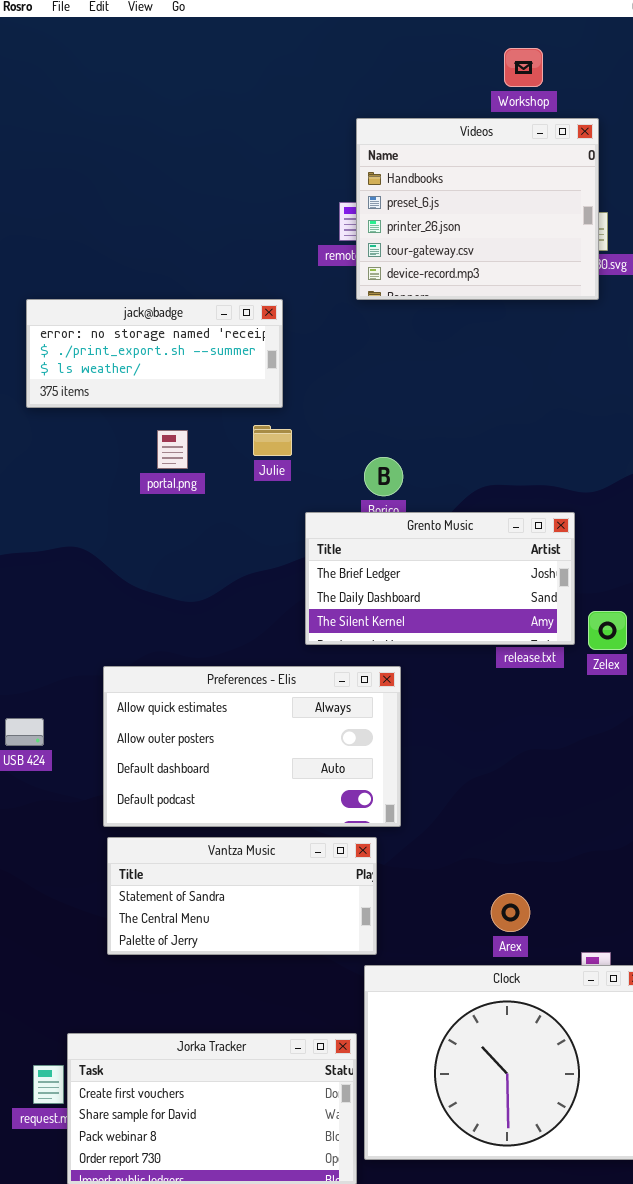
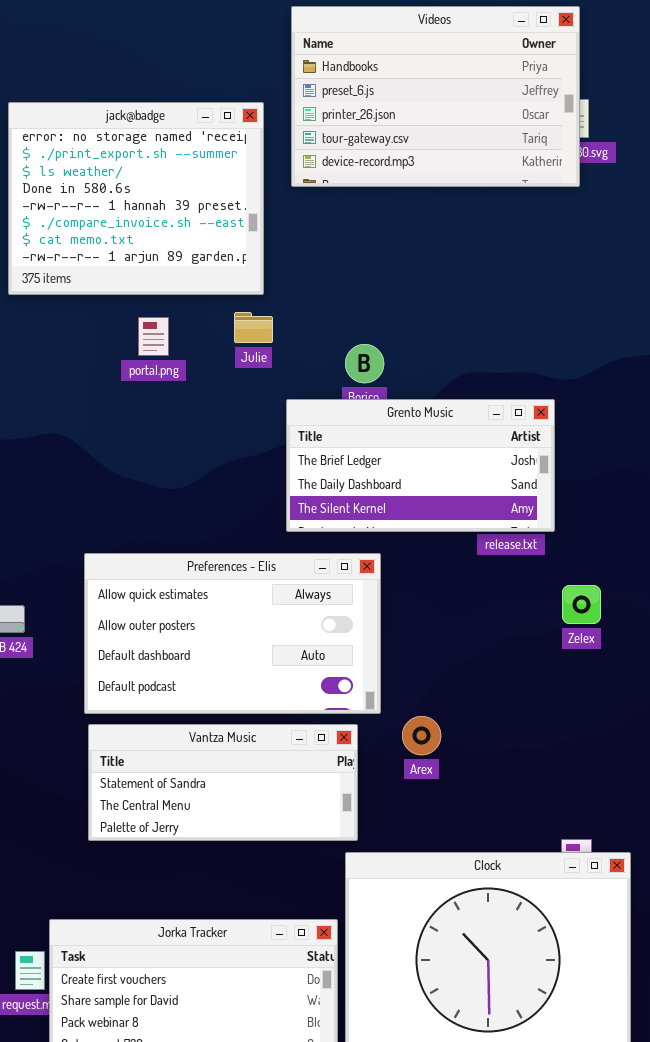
Videos: [356,118,599,300] -> [291,6,580,187], resized
jack@badge: [26,299,283,408] -> [8,102,264,295], resized
Zelex: [588,611,627,650] -> [562,585,601,624], moved
Arex: [491,893,530,932] -> [402,716,441,755], moved

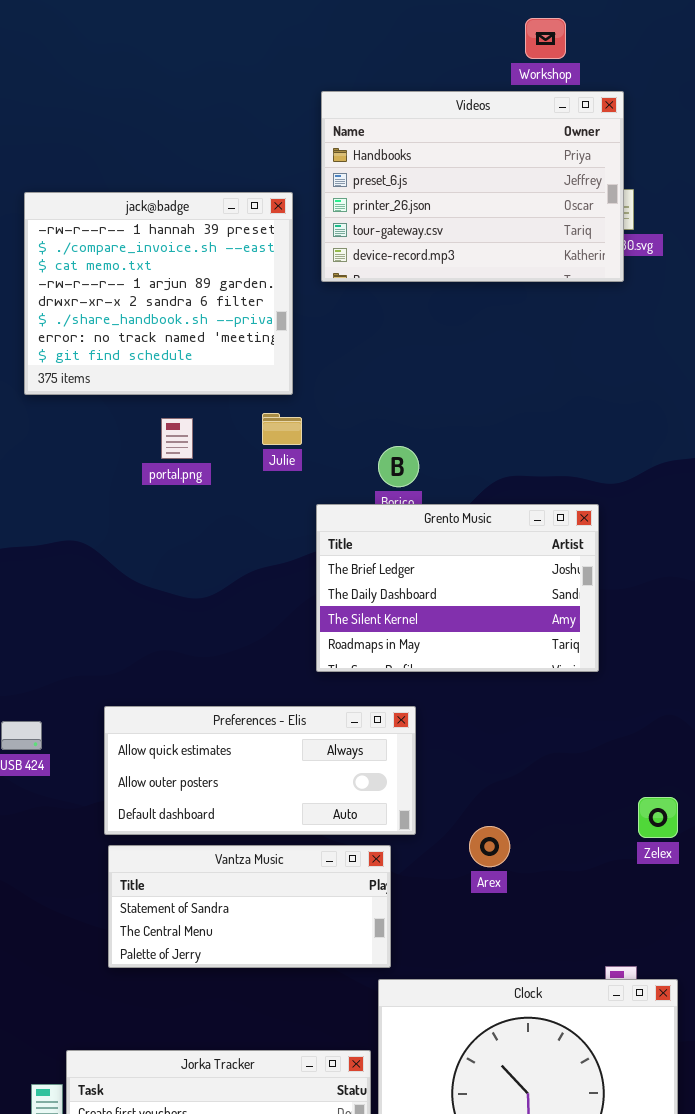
jack@badge: [8,102,264,295] -> [24,192,293,395], scrolled down 4 rows
Grento Music: [286,399,555,532] -> [316,504,599,672], resized
Preferences - Elis: [84,553,381,714] -> [104,706,416,835], resized
Zelex: [562,585,601,624] -> [638,797,678,838], moved
Arex: [402,716,441,755] -> [469,826,510,867], moved

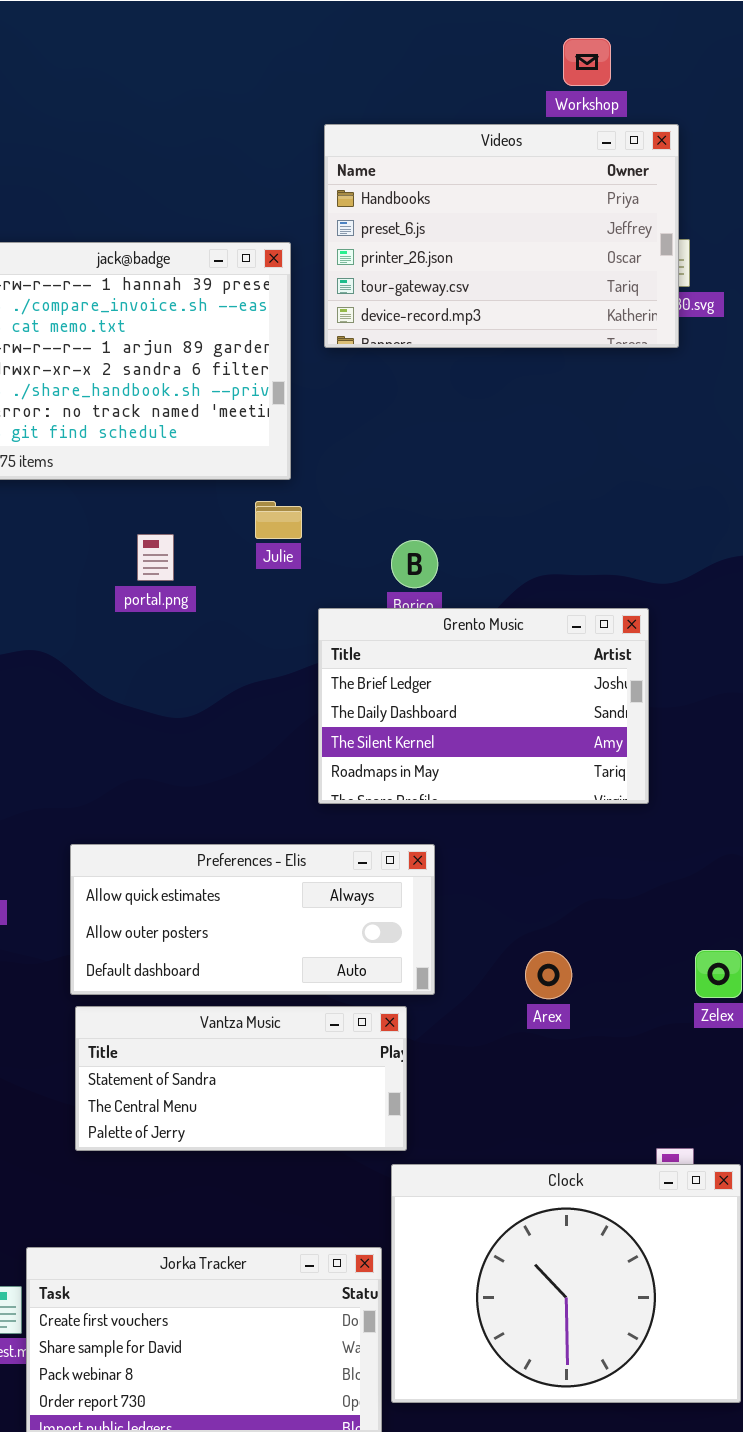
portal.png: [161,418,193,459] -> [137,534,174,581], moved
Arex: [469,826,510,867] -> [525,951,572,999], moved

